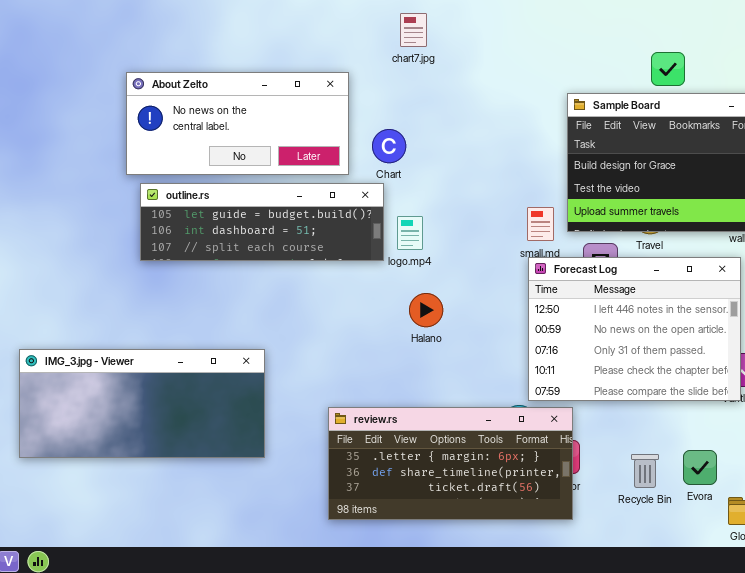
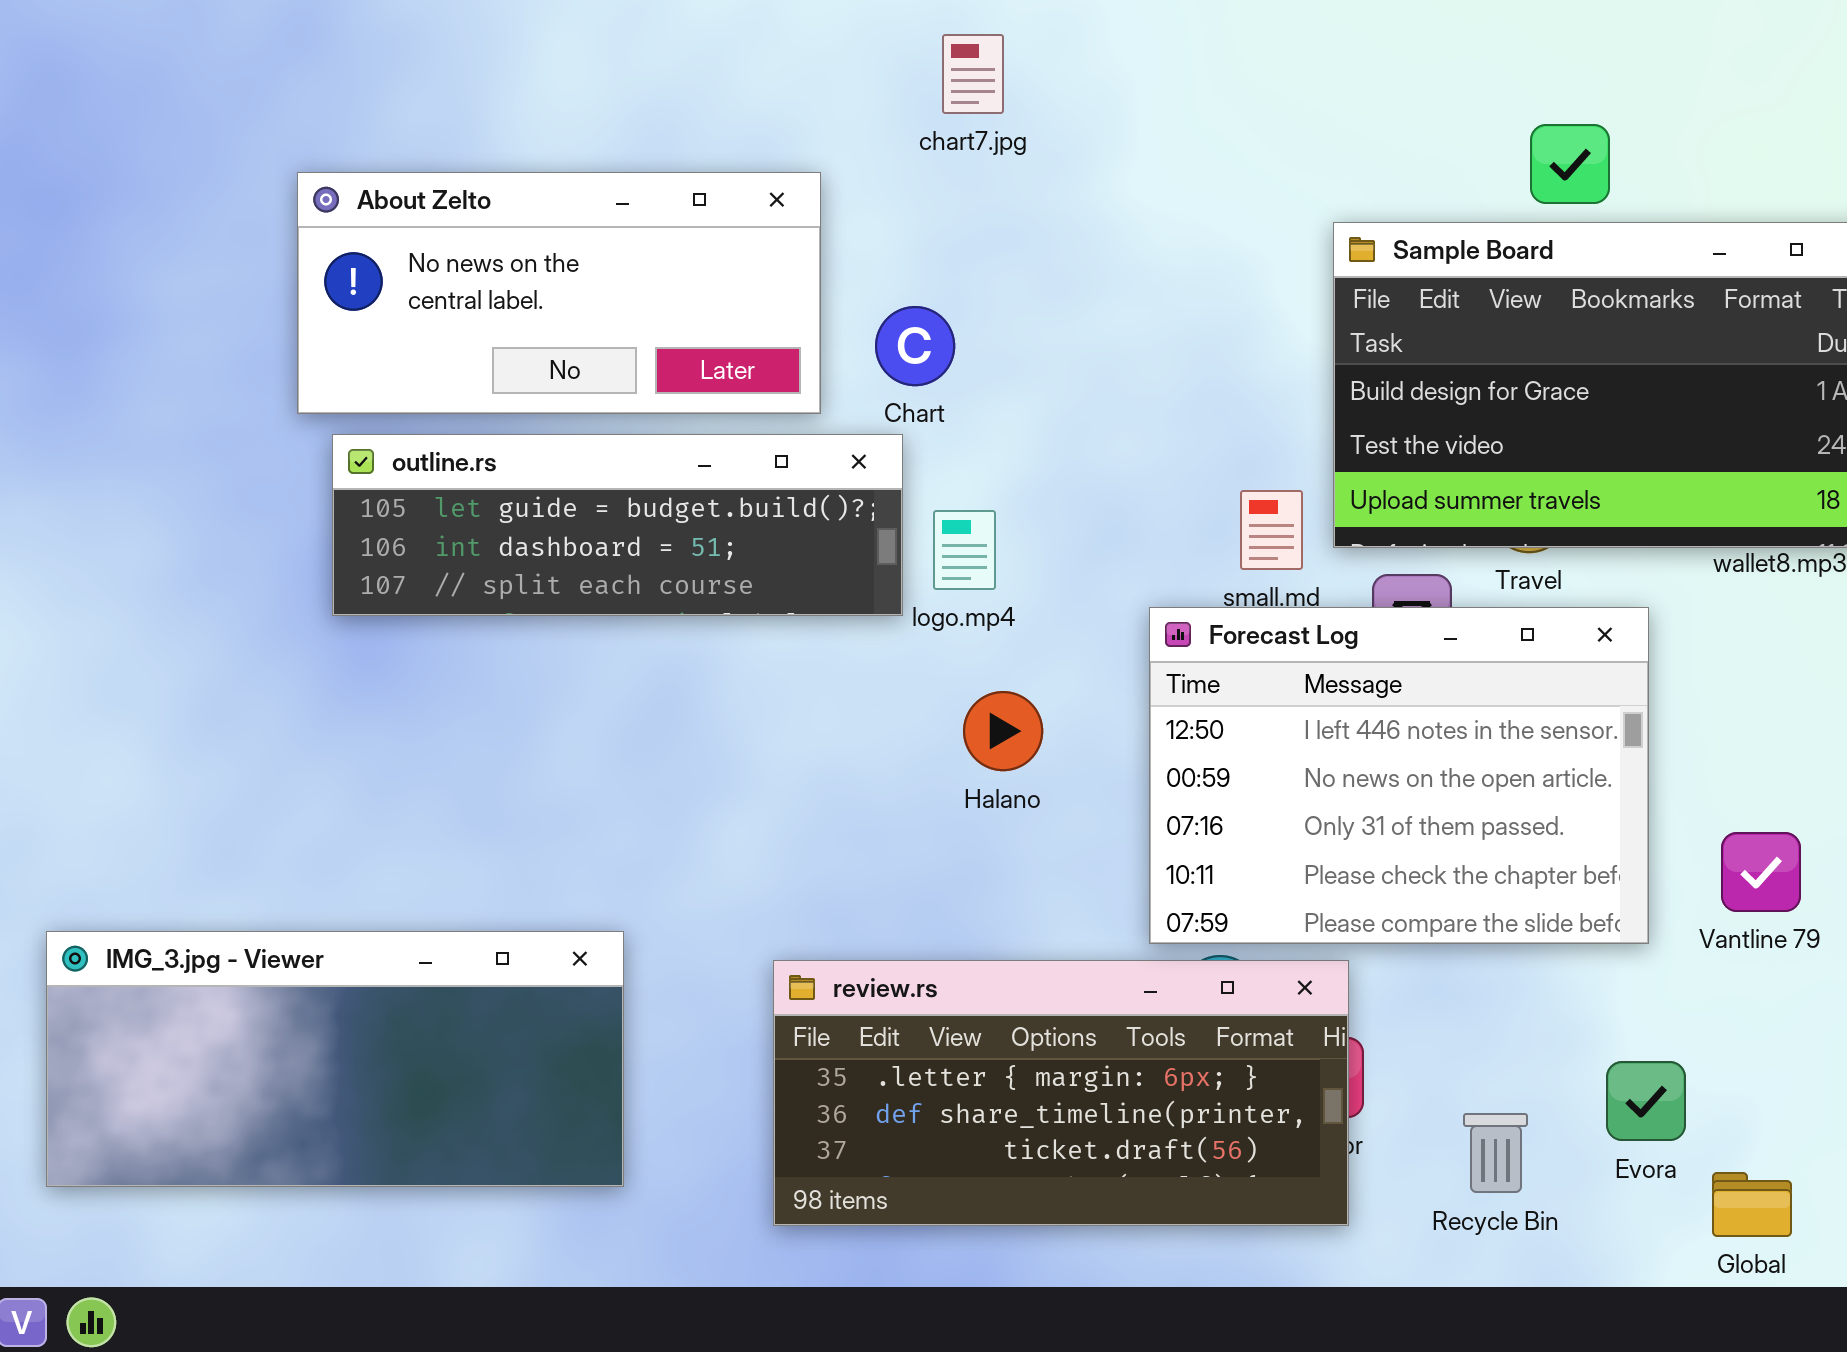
Forecast Log: [528,257,741,401] -> [1149,607,1649,944], moved
IMG_3.jpg - Viewer: [19,349,265,458] -> [46,931,624,1187], moved
Recycle Bin: [631,454,659,488] -> [1463,1113,1528,1193], moved

